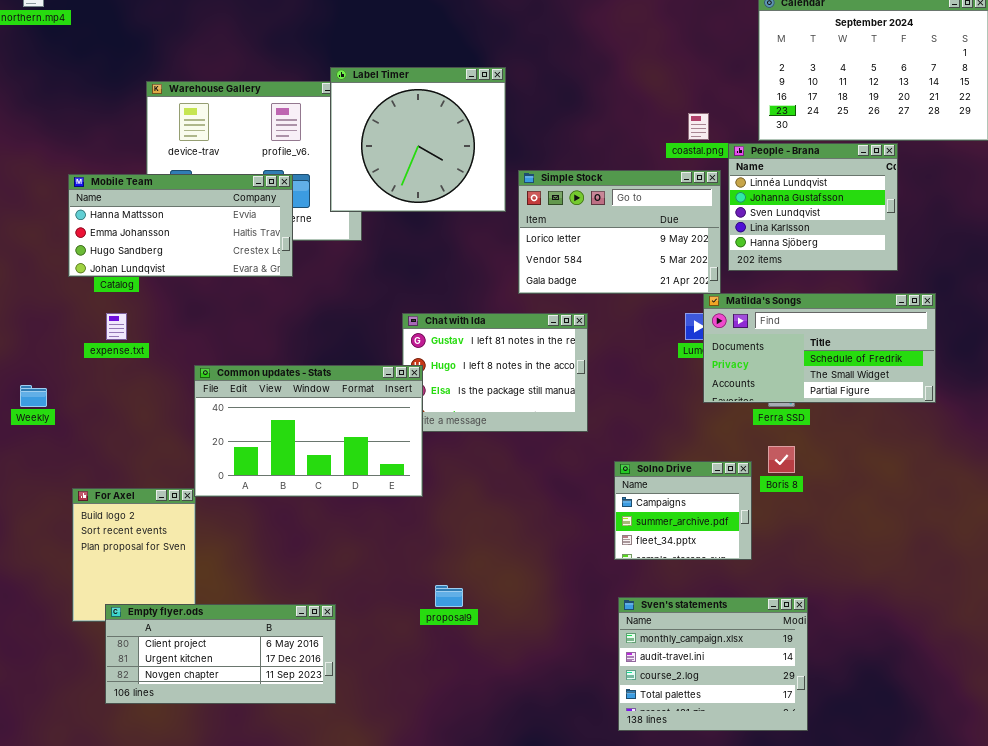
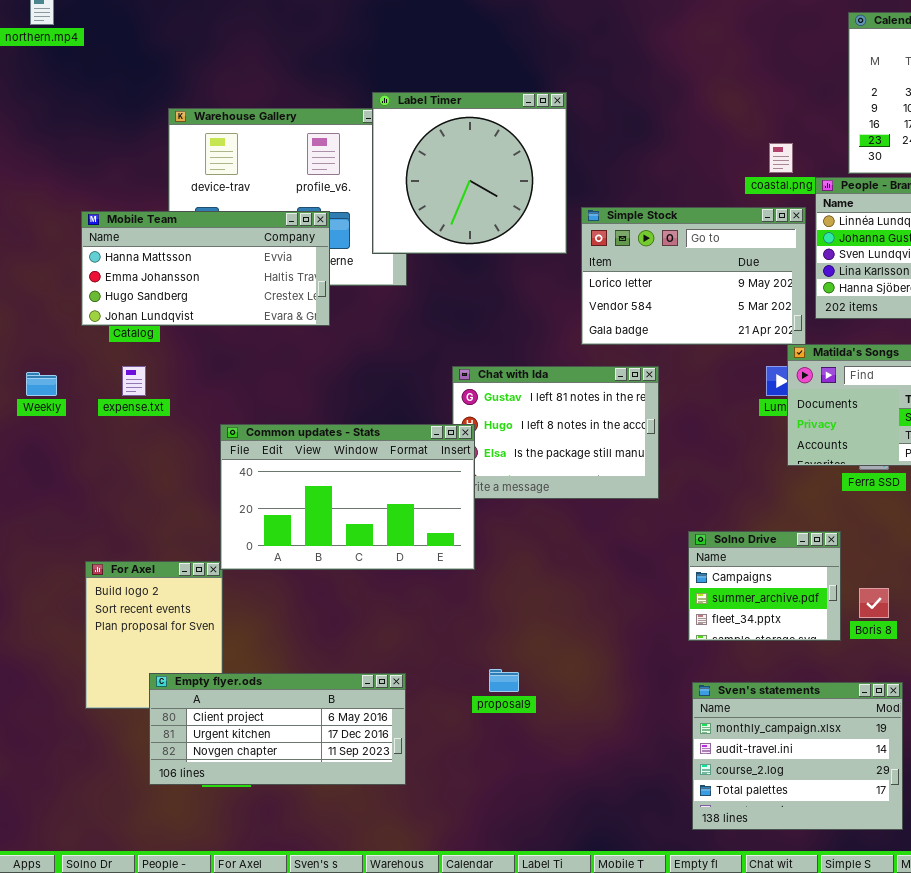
Weekly: [20,385,47,407] -> [26,372,57,396], moved
Boris 8: [768,446,795,473] -> [859,588,889,618], moved
Empty flyer.ods: [105,604,336,704] -> [149,673,406,785], moved

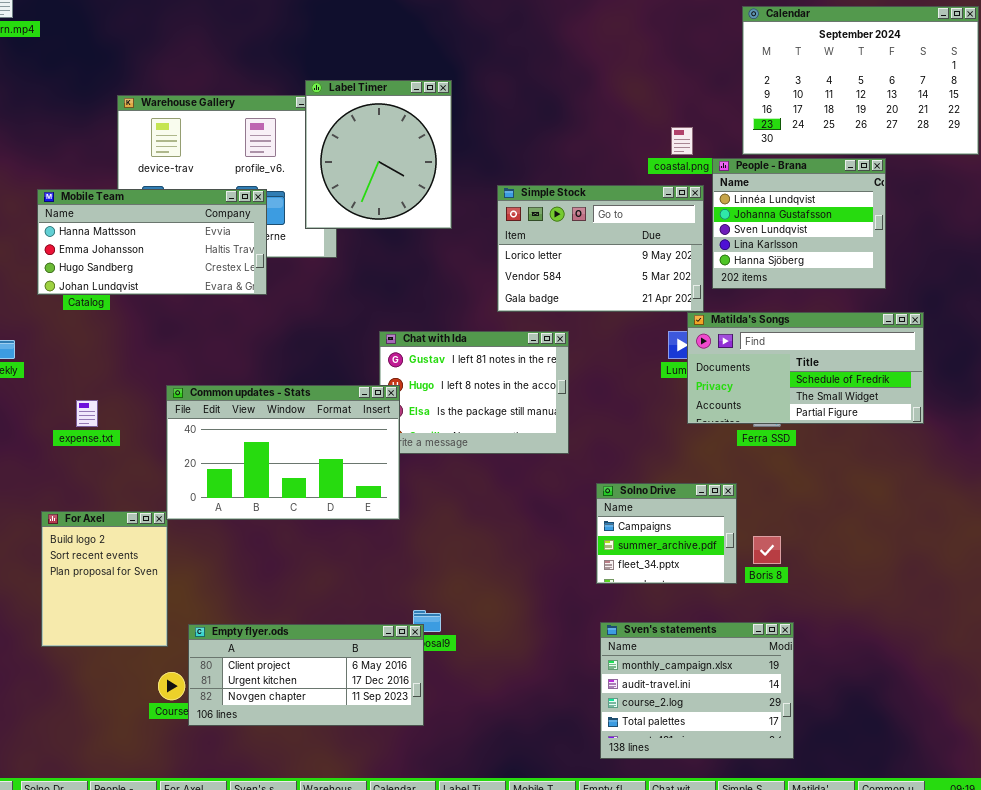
Label Timer: [372,92,567,254] -> [305,80,452,229], resized
expense.txt: [122,366,146,396] -> [76,400,98,427], moved
Empty flyer.ods: [149,673,406,785] -> [188,624,424,726], moved

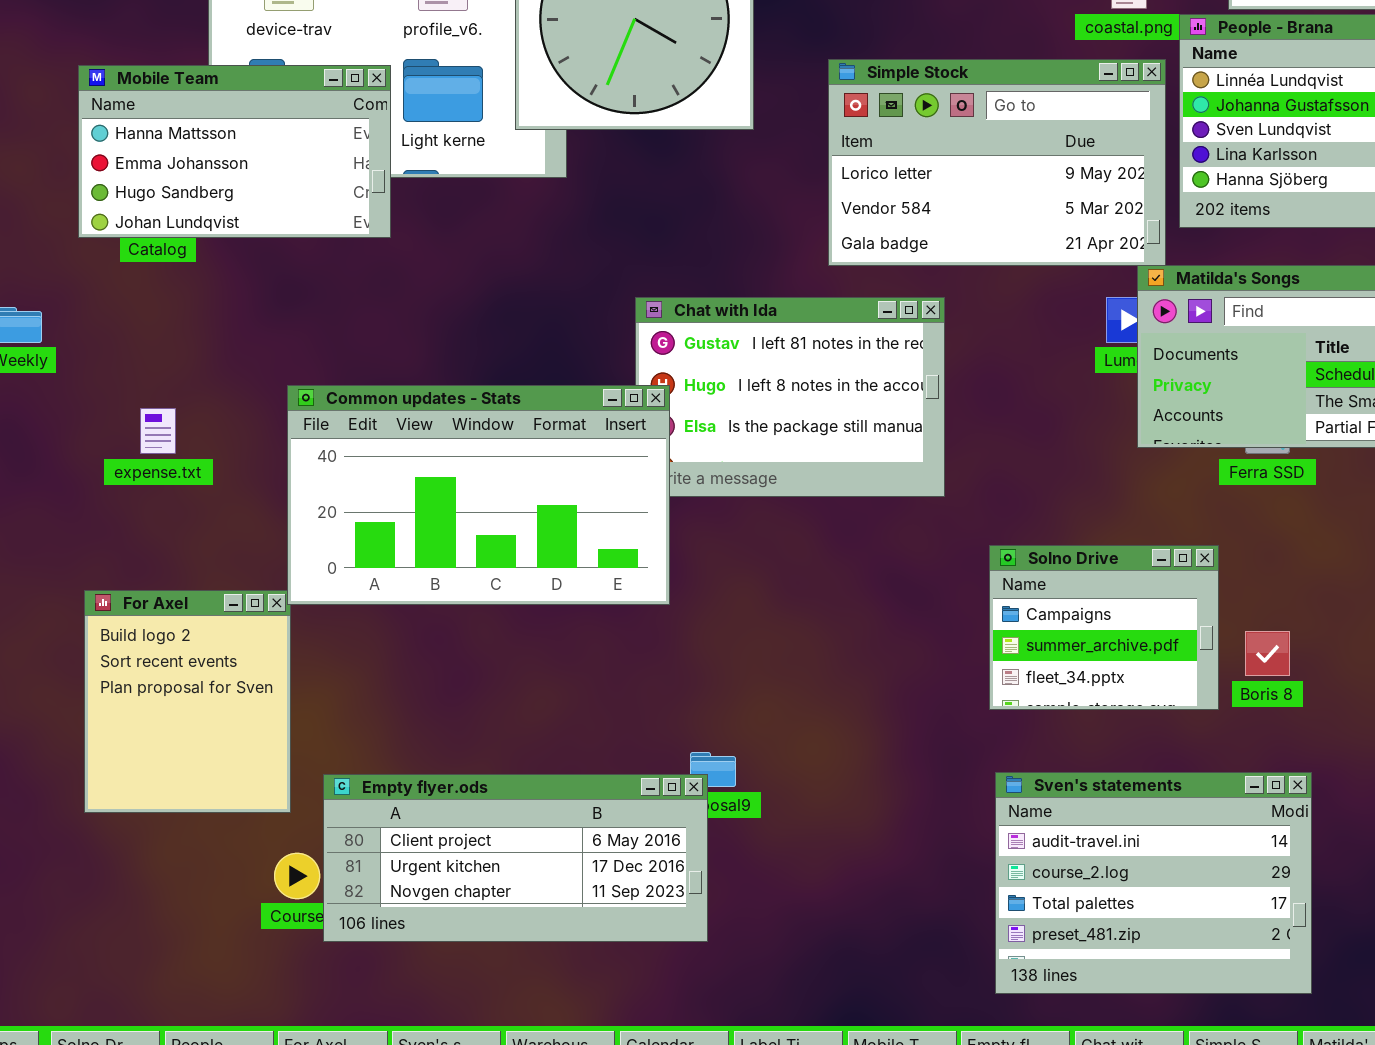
Mobile Team: [37,189,267,295] -> [78,65,391,238], resized
Sven's statements: [600,622,794,759] -> [995,772,1312,994], scrolled down 1 row

